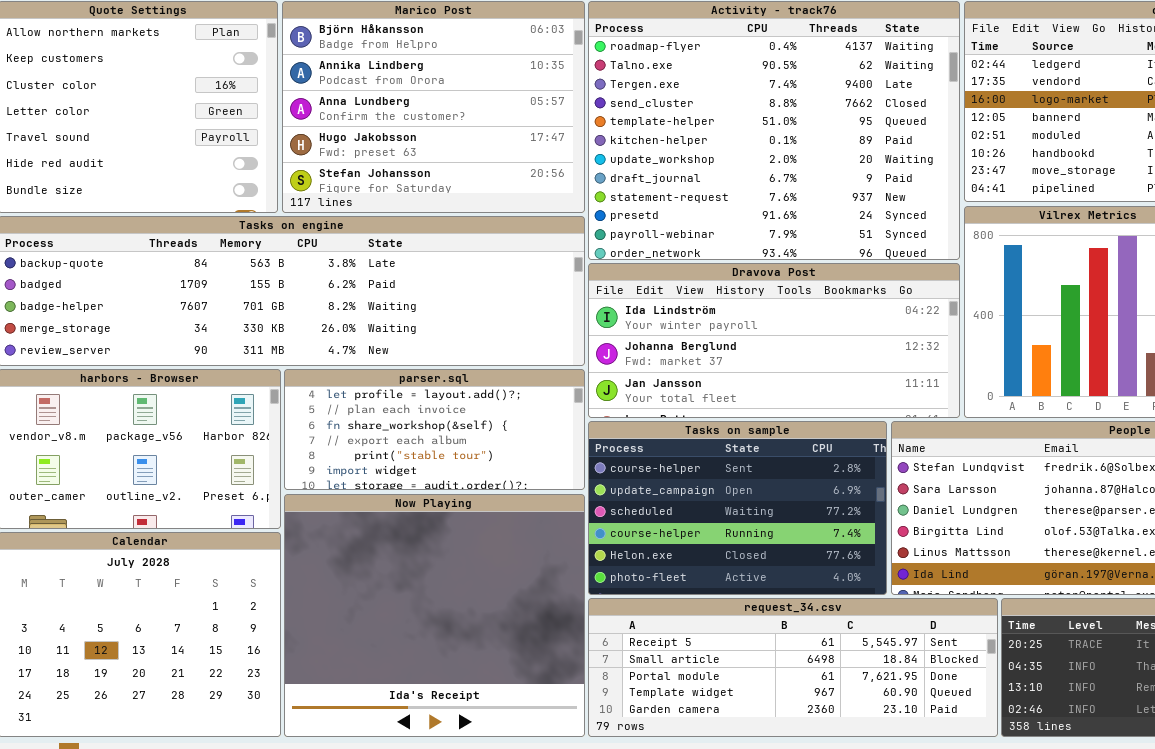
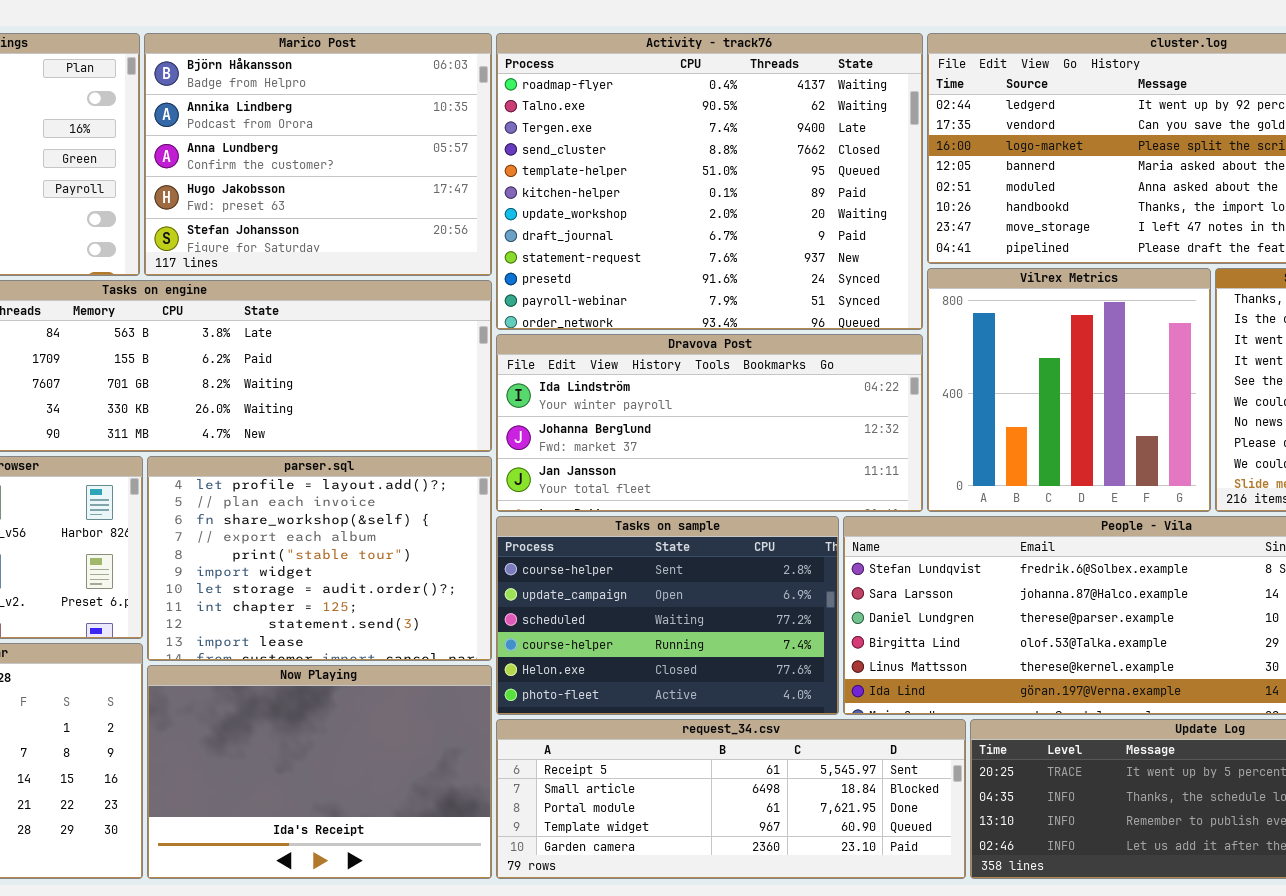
parser.sql: [284,369,585,490] -> [147,456,492,661], resized
Now Playing: [284,494,585,737] -> [147,665,492,879], resized

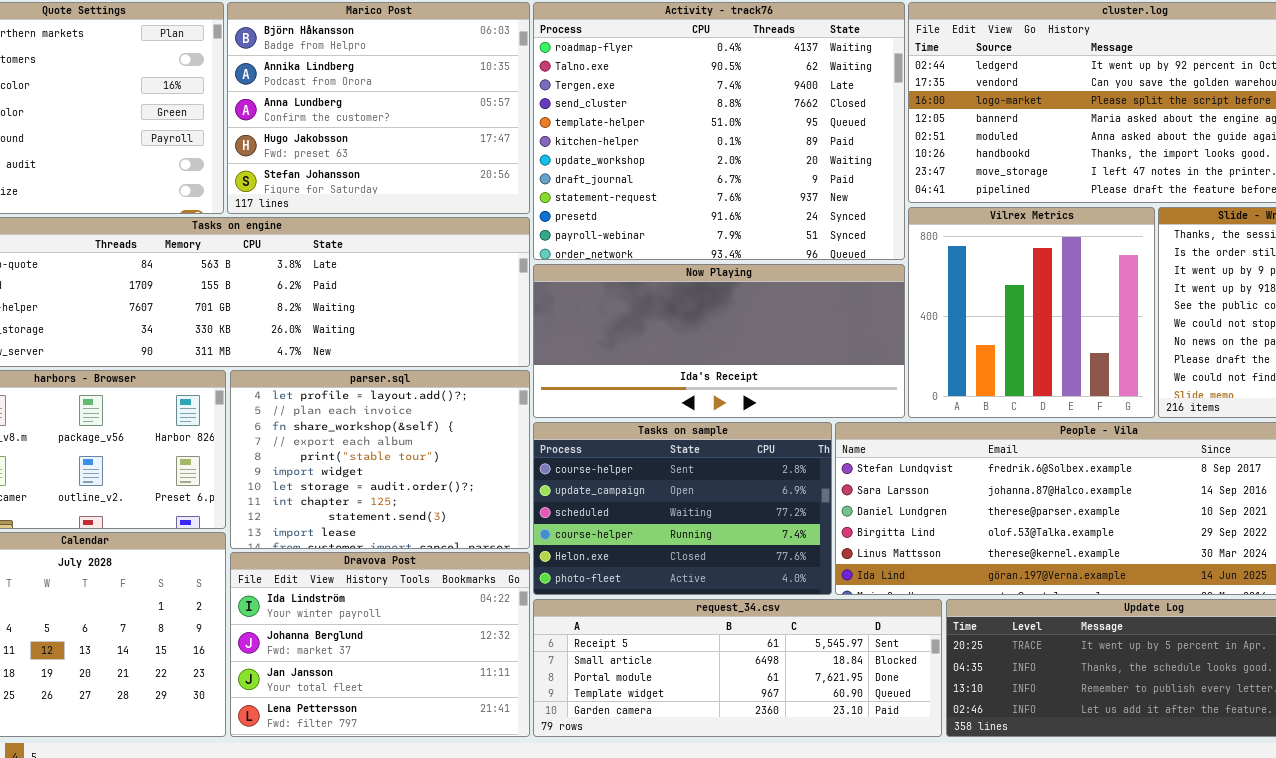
Dravova Post: [496,334,923,512] -> [230,552,530,737], moved, resized
Now Playing: [147,665,492,879] -> [533,264,905,418], moved, resized

